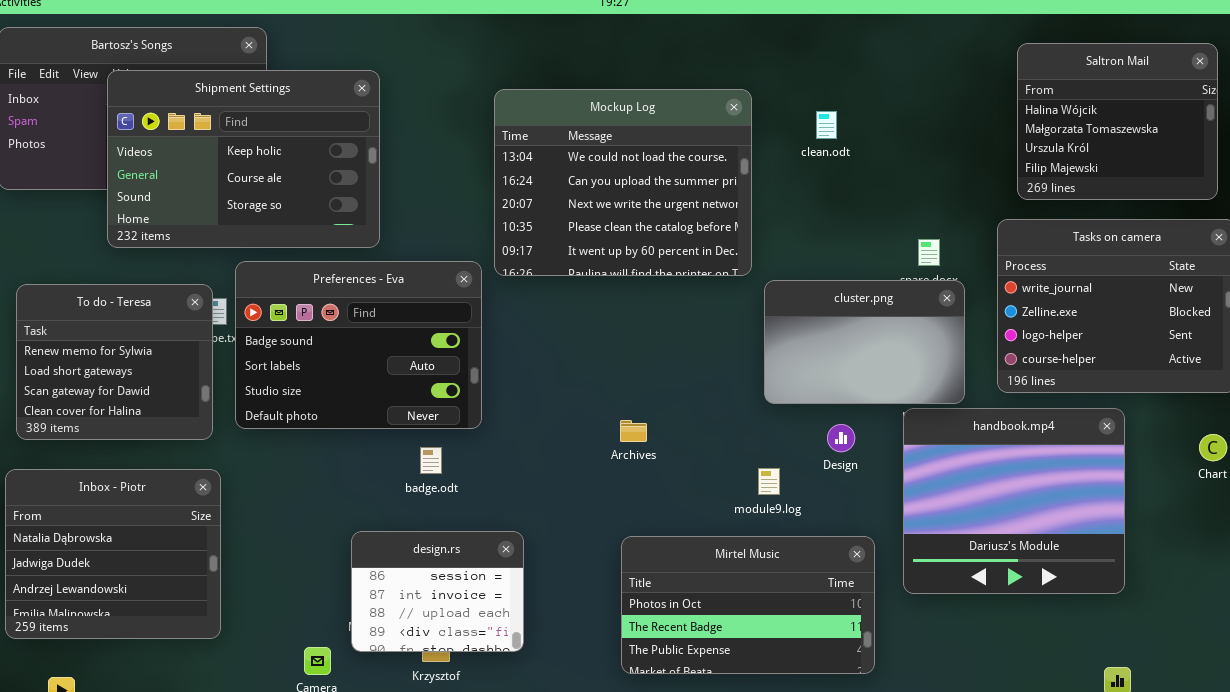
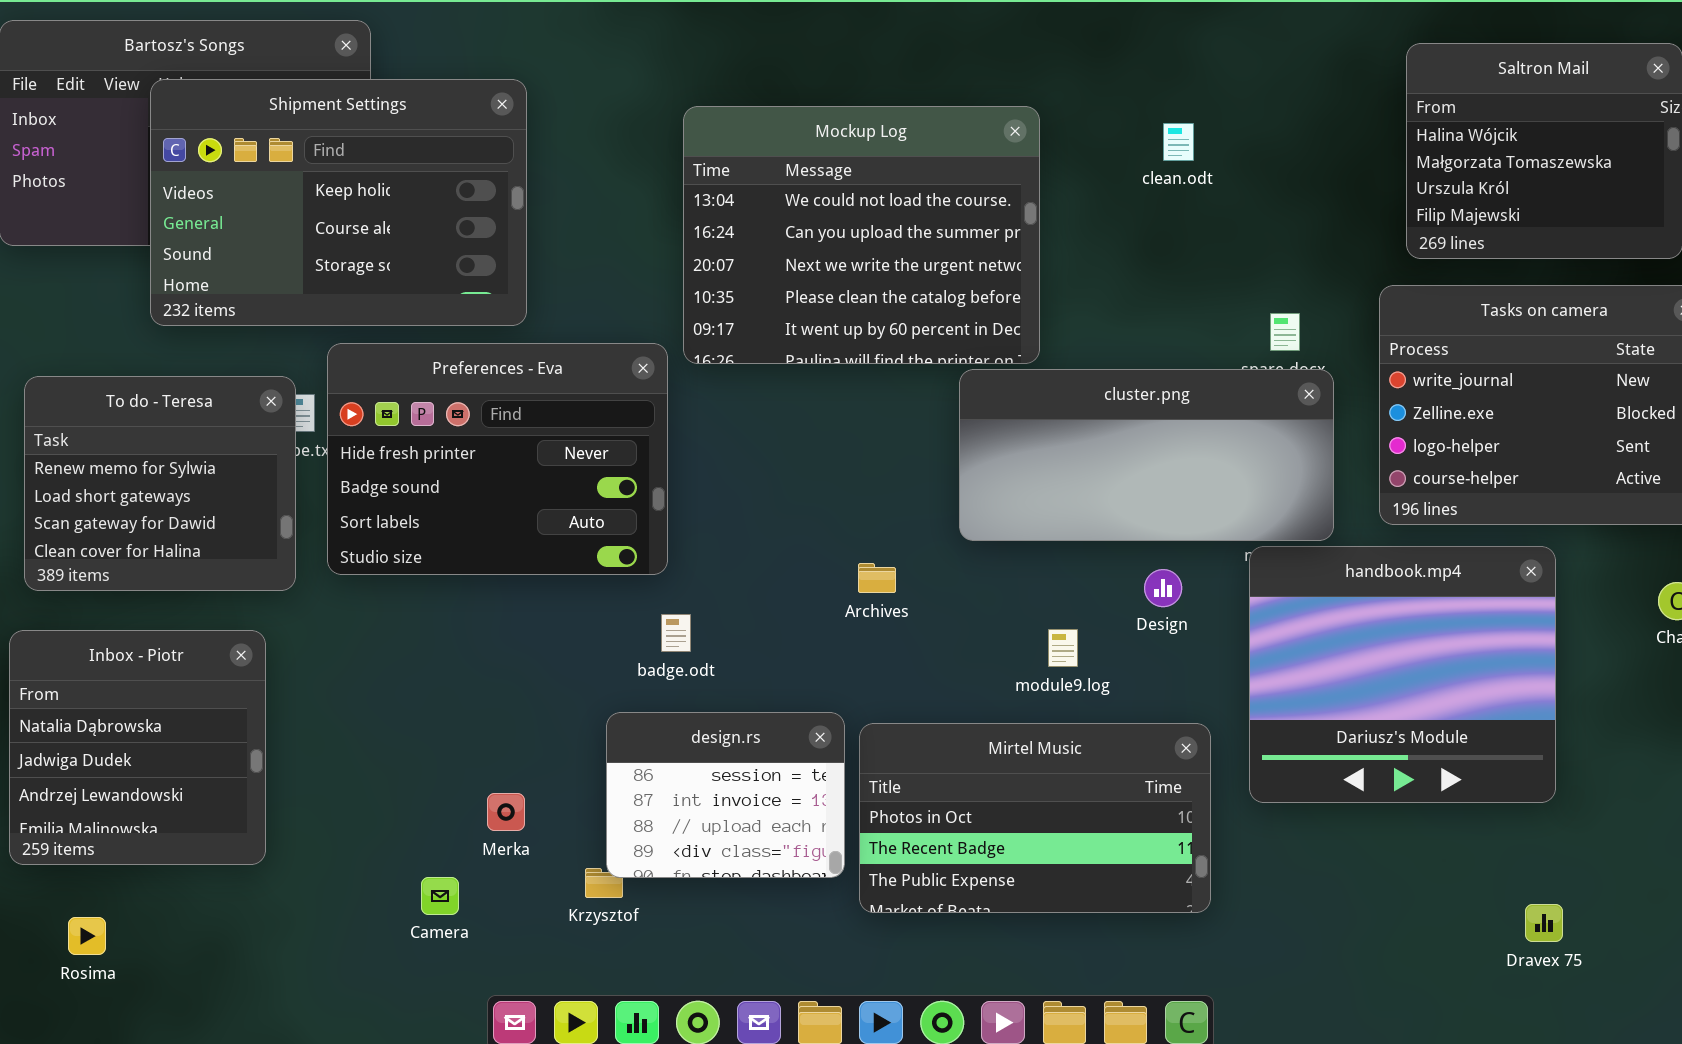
clean.odt: [816,111,837,139] -> [1163,123,1194,161], moved
Preferences - Eva: [235,261,482,429] -> [327,343,668,575], scrolled up 1 row
cluster.png: [764,280,965,404] -> [959,369,1334,541], resized
badge.odt: [420,447,442,474] -> [661,614,691,652], moved
Inbox - Piotr: [5,469,221,639] -> [9,630,266,865], resized
design.rs: [351,531,524,652] -> [606,712,845,878], moved

